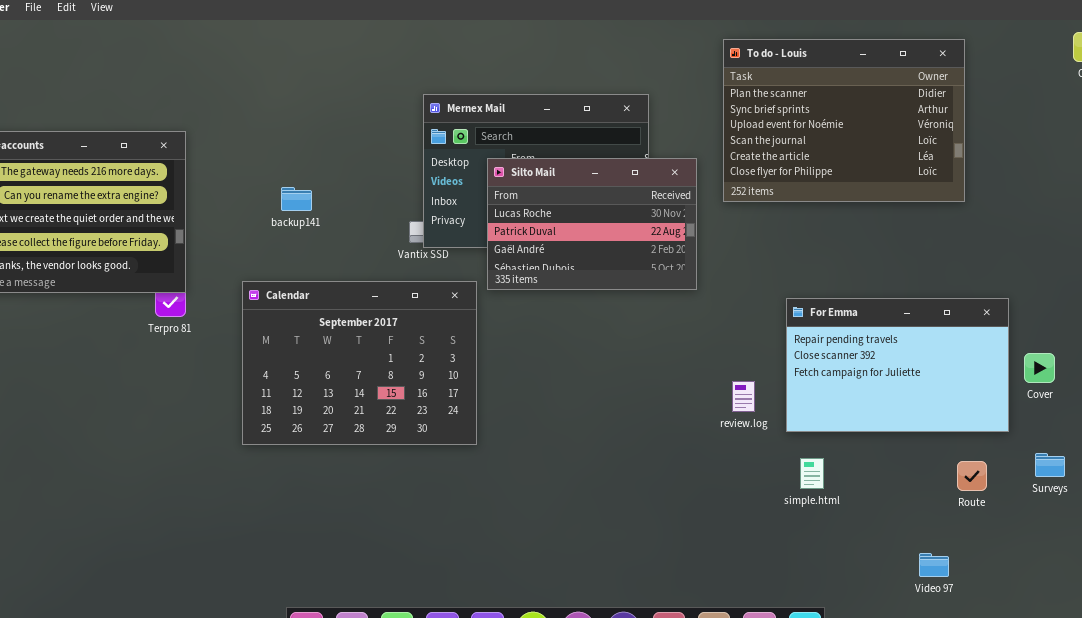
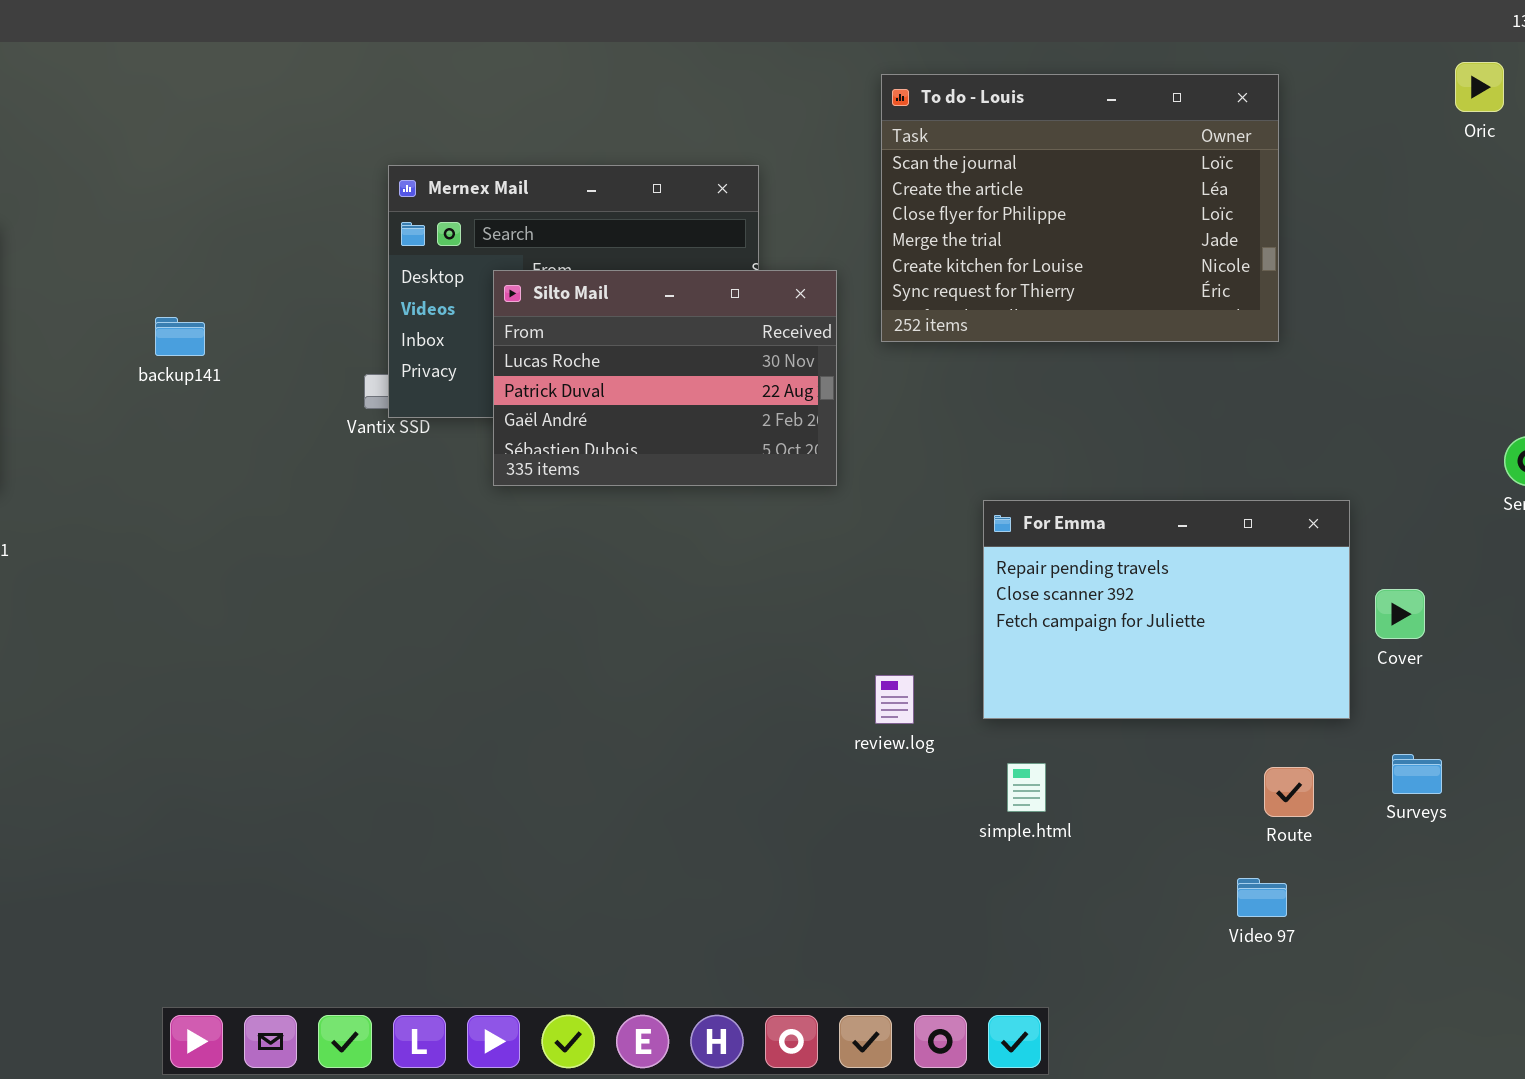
To do - Louis: [723,39,965,202] -> [881,74,1279,342], scrolled down 3 rows
Calendar: [242,281,477,445] -> none, closed
review.log: [732,381,755,412] -> [875,675,914,724], moved
Video 97: [919,553,949,577] -> [1237,878,1287,917], moved

